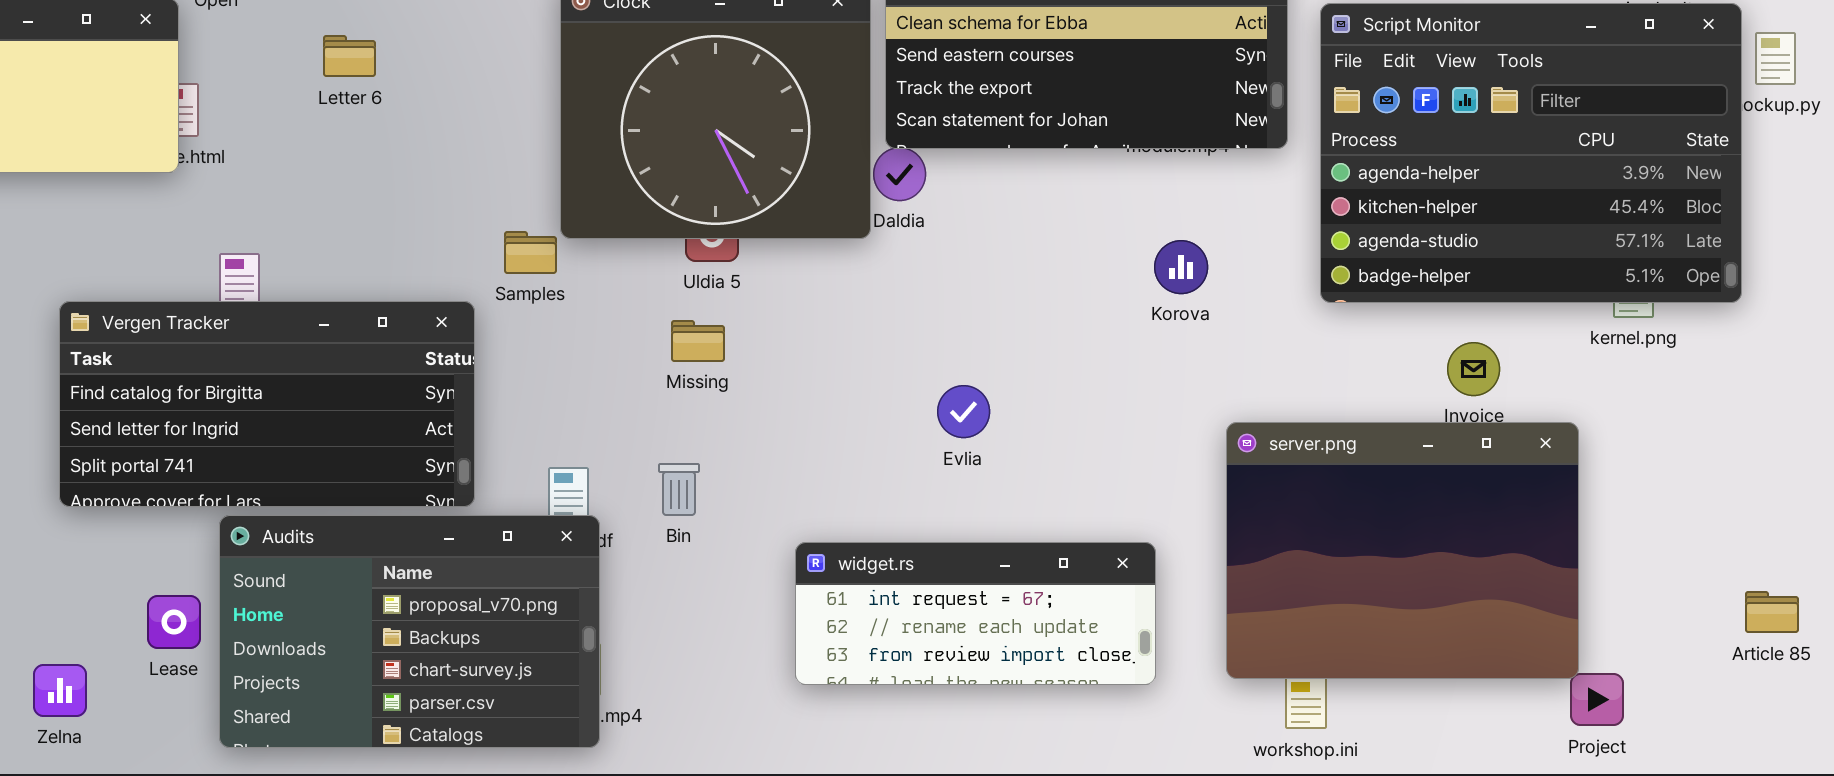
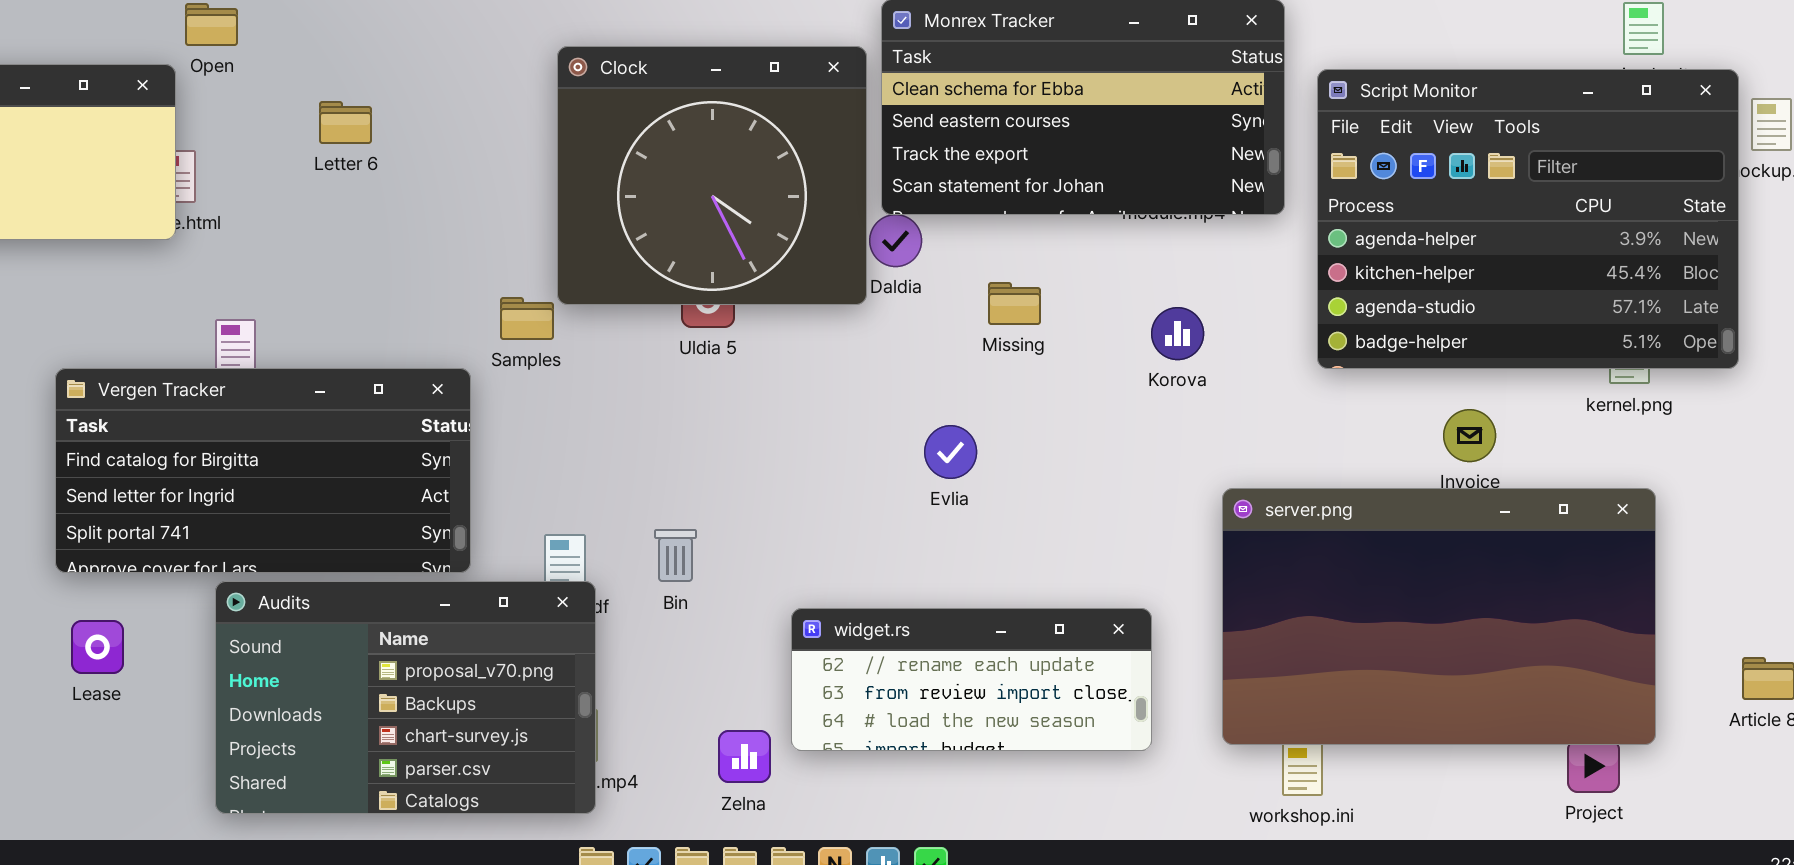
Missing: [671,320,725,362] -> [988,282,1041,325], moved
Evlia: [937,385,990,438] -> [924,425,977,479], moved
server.png: [1226,422,1579,679] -> [1222,488,1656,745], resized
widget.rs: [795,542,1156,685] -> [791,608,1152,751], scrolled down 1 row
Lease: [147,595,201,649] -> [71,620,124,674], moved
Zelna: [33,664,87,717] -> [718,730,771,783], moved

